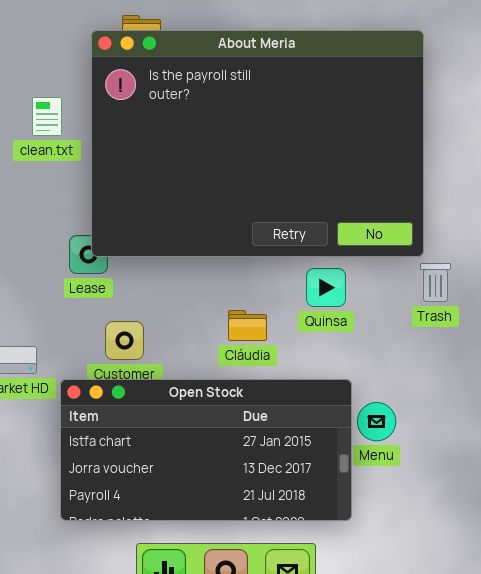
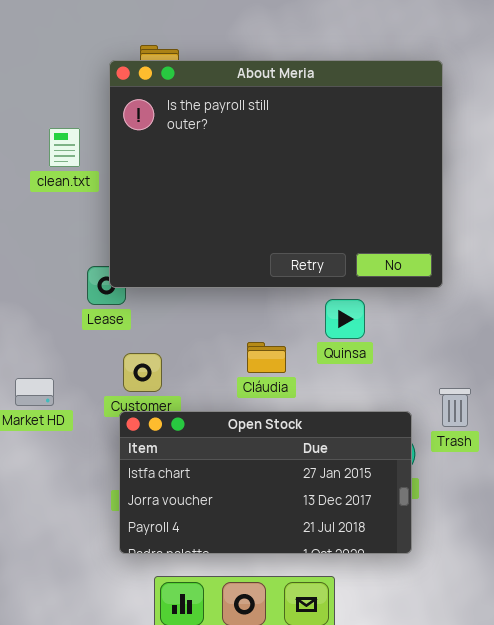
Trash: [420,263,451,302] -> [439,388,471,427], moved
Open Stock: [60,379,352,521] -> [119,411,412,554], moved

